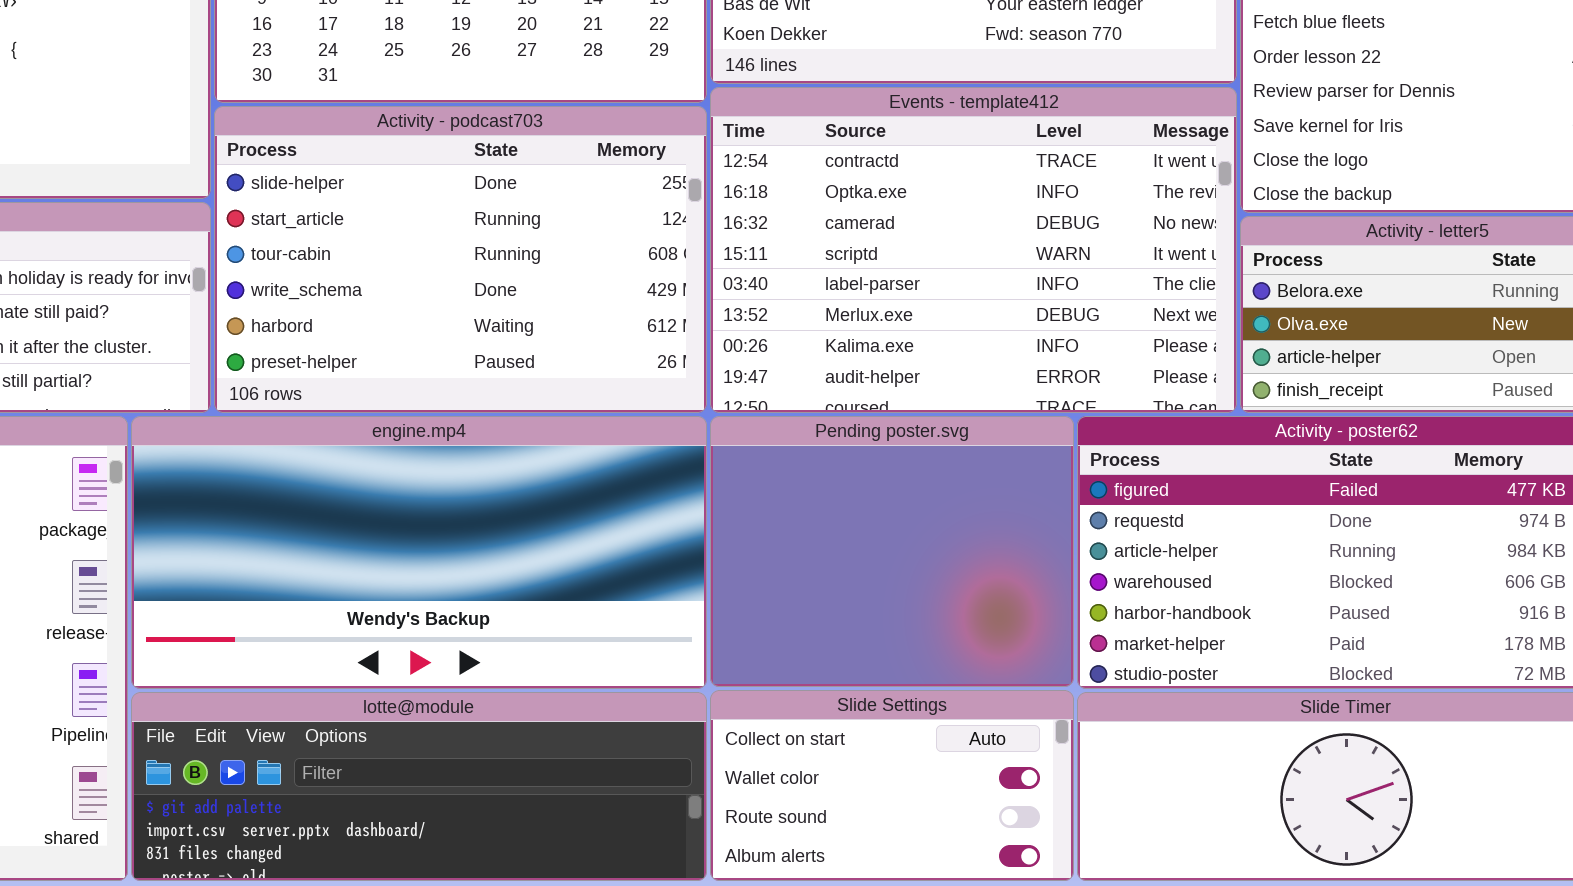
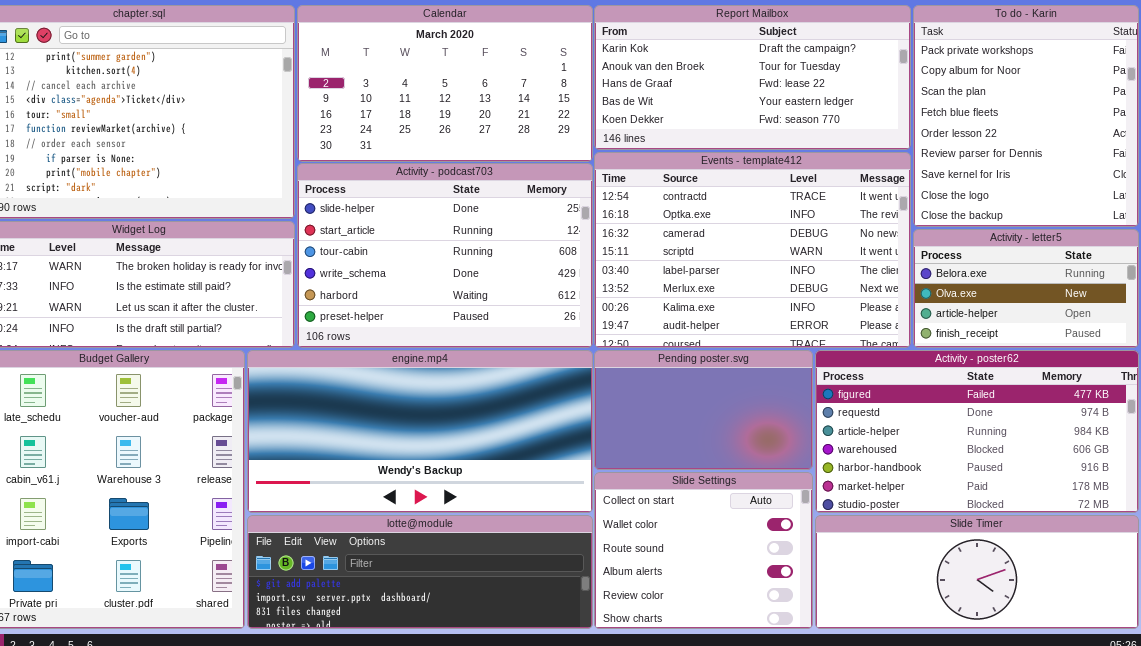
Pending poster.svg: [710,416,1074,687] -> [594,350,813,470], resized
Slide Settings: [710,690,1074,881] -> [594,472,813,629], resized

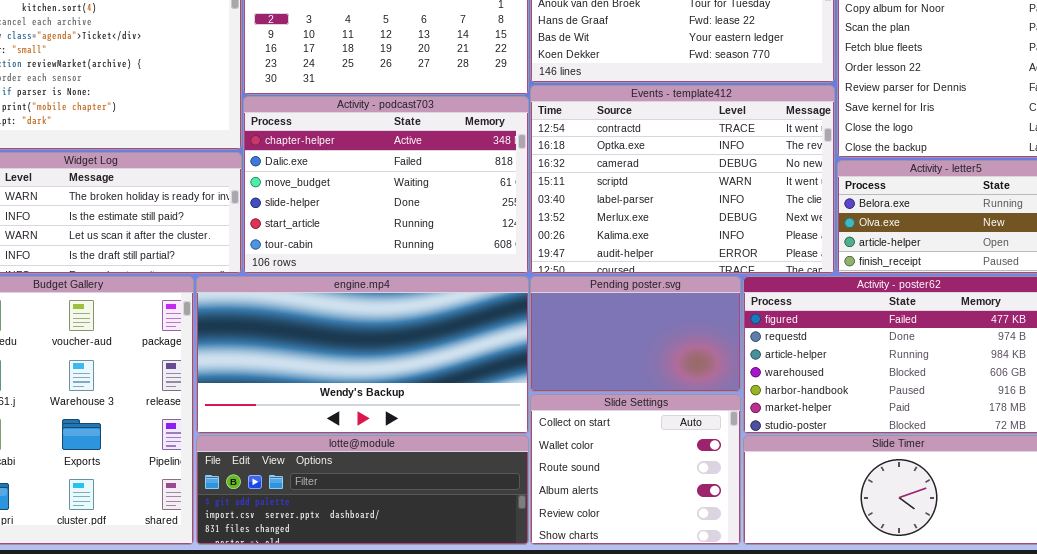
Activity - podcast703: [297,163,593,348] -> [243,96,529,274], scrolled up 3 rows

